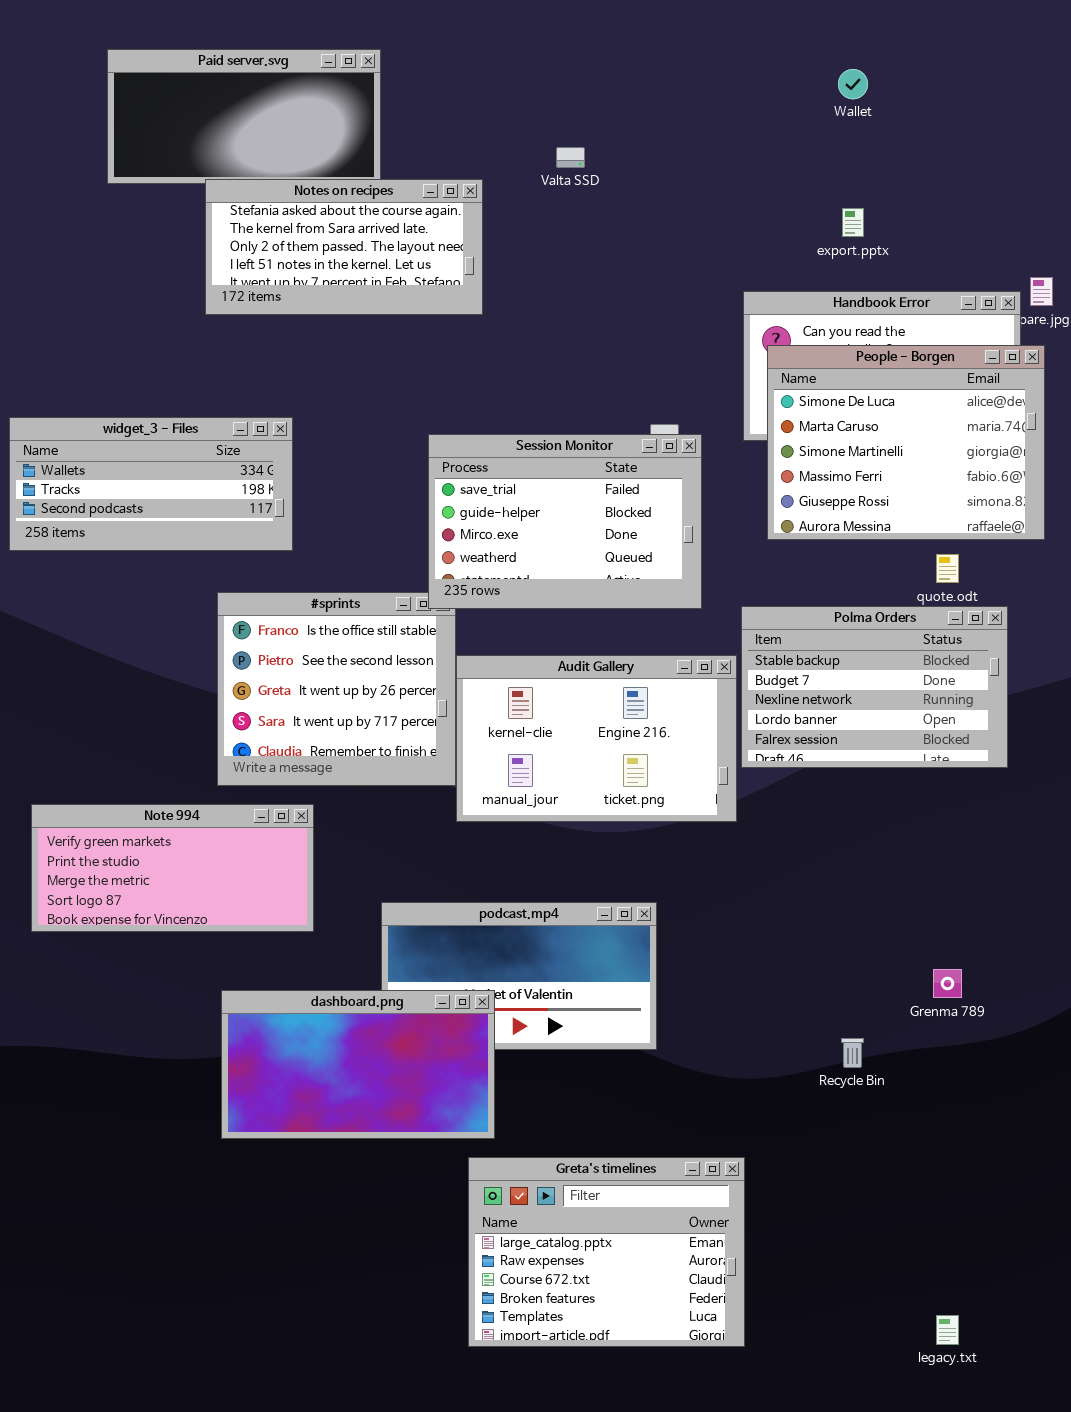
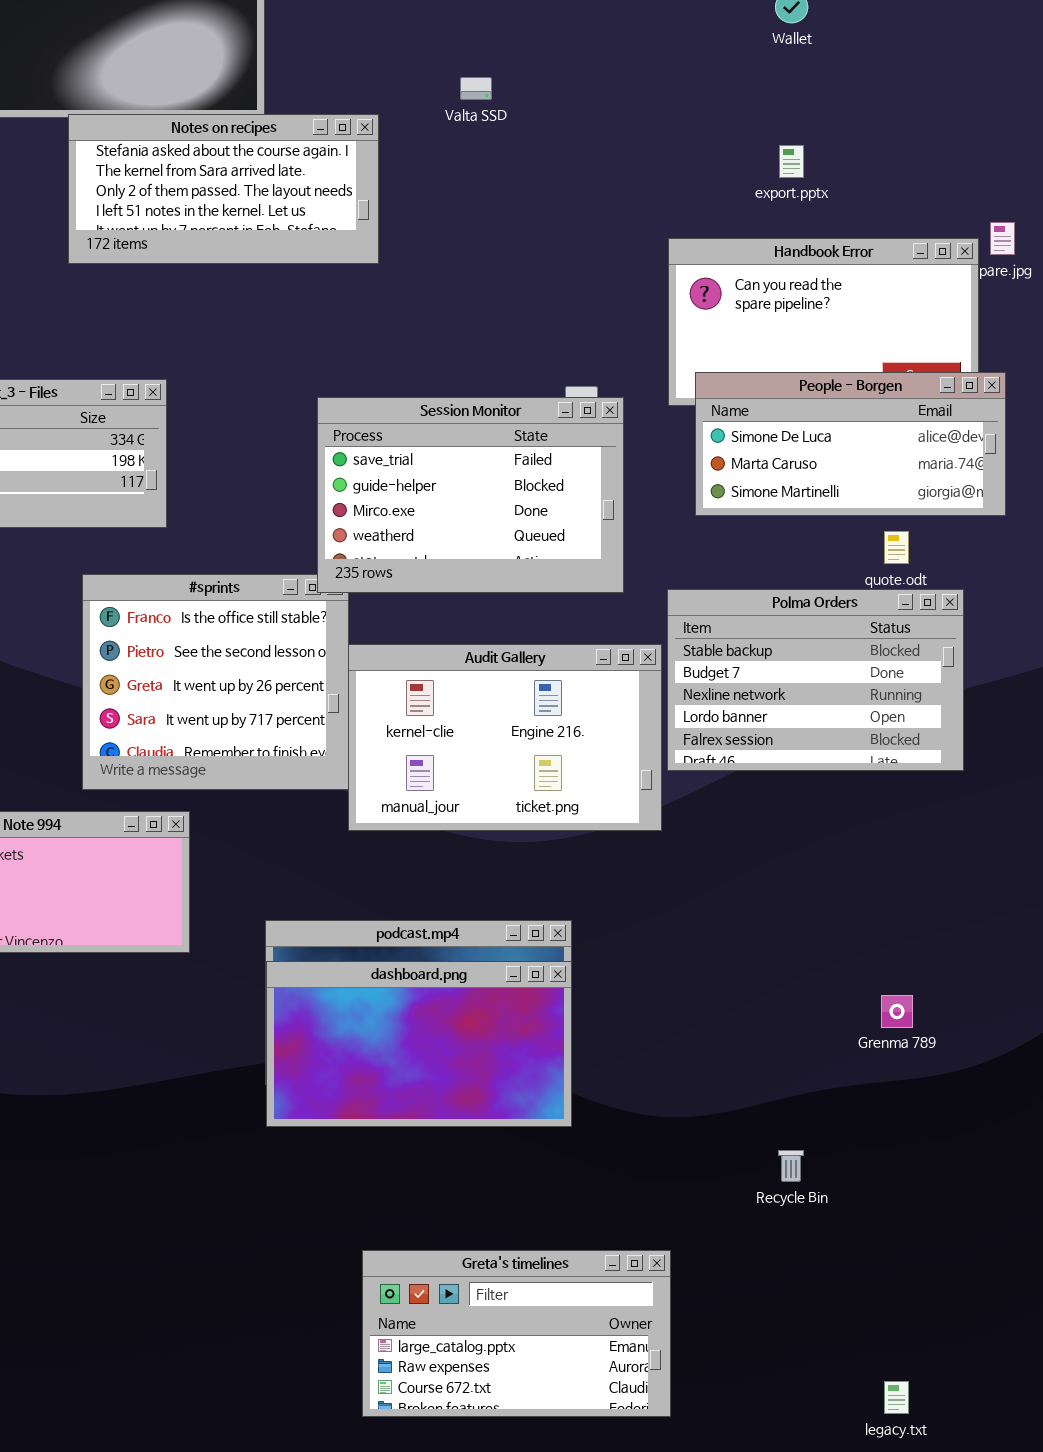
People - Borgen: [767,345,1045,540] -> [695,372,1006,516], resized
dashboard.png: [221,990,495,1139] -> [266,961,572,1127], moved
Recycle Bin: [841,1038,864,1068] -> [778,1150,804,1182], moved
Greta's timelines: [468,1157,745,1347] -> [362,1250,671,1417], resized

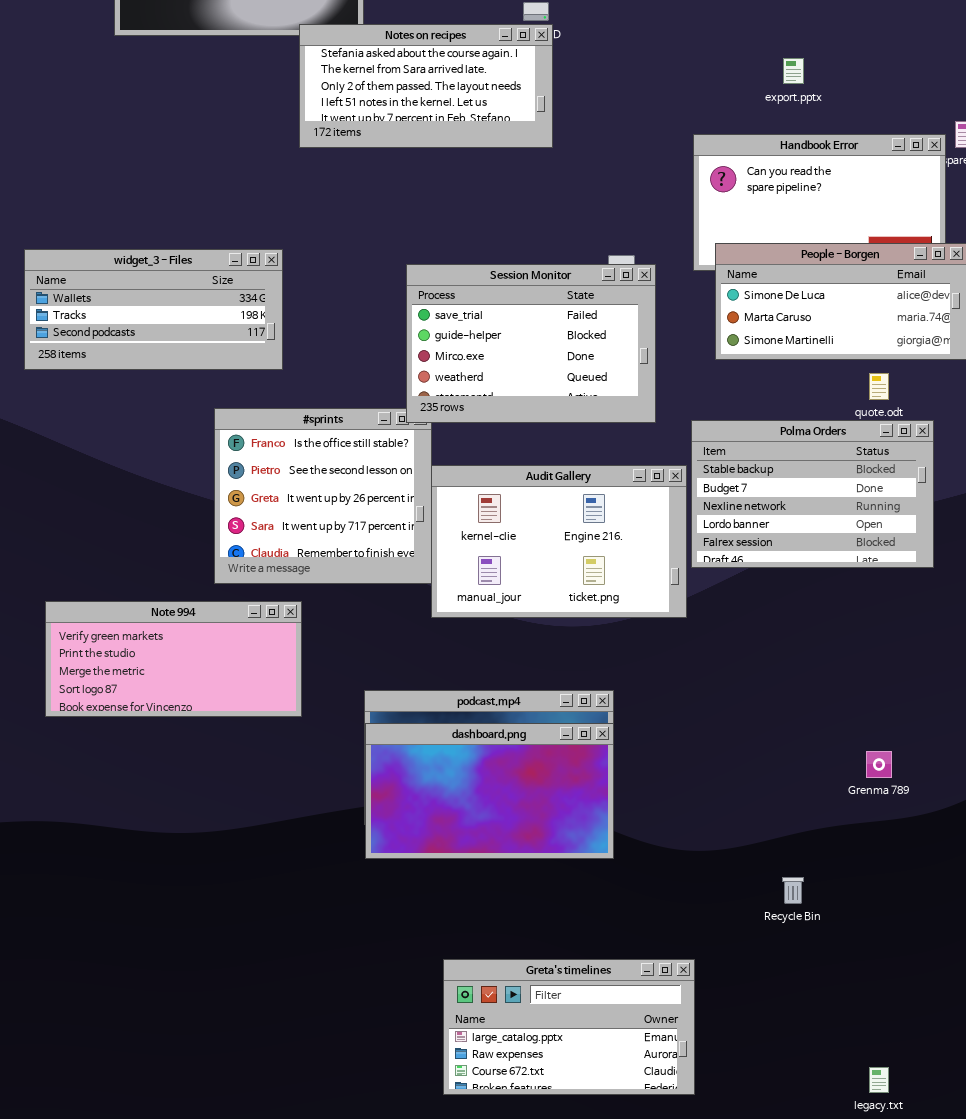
Notes on recipes: [68,114,379,264] -> [299,24,553,148], moved

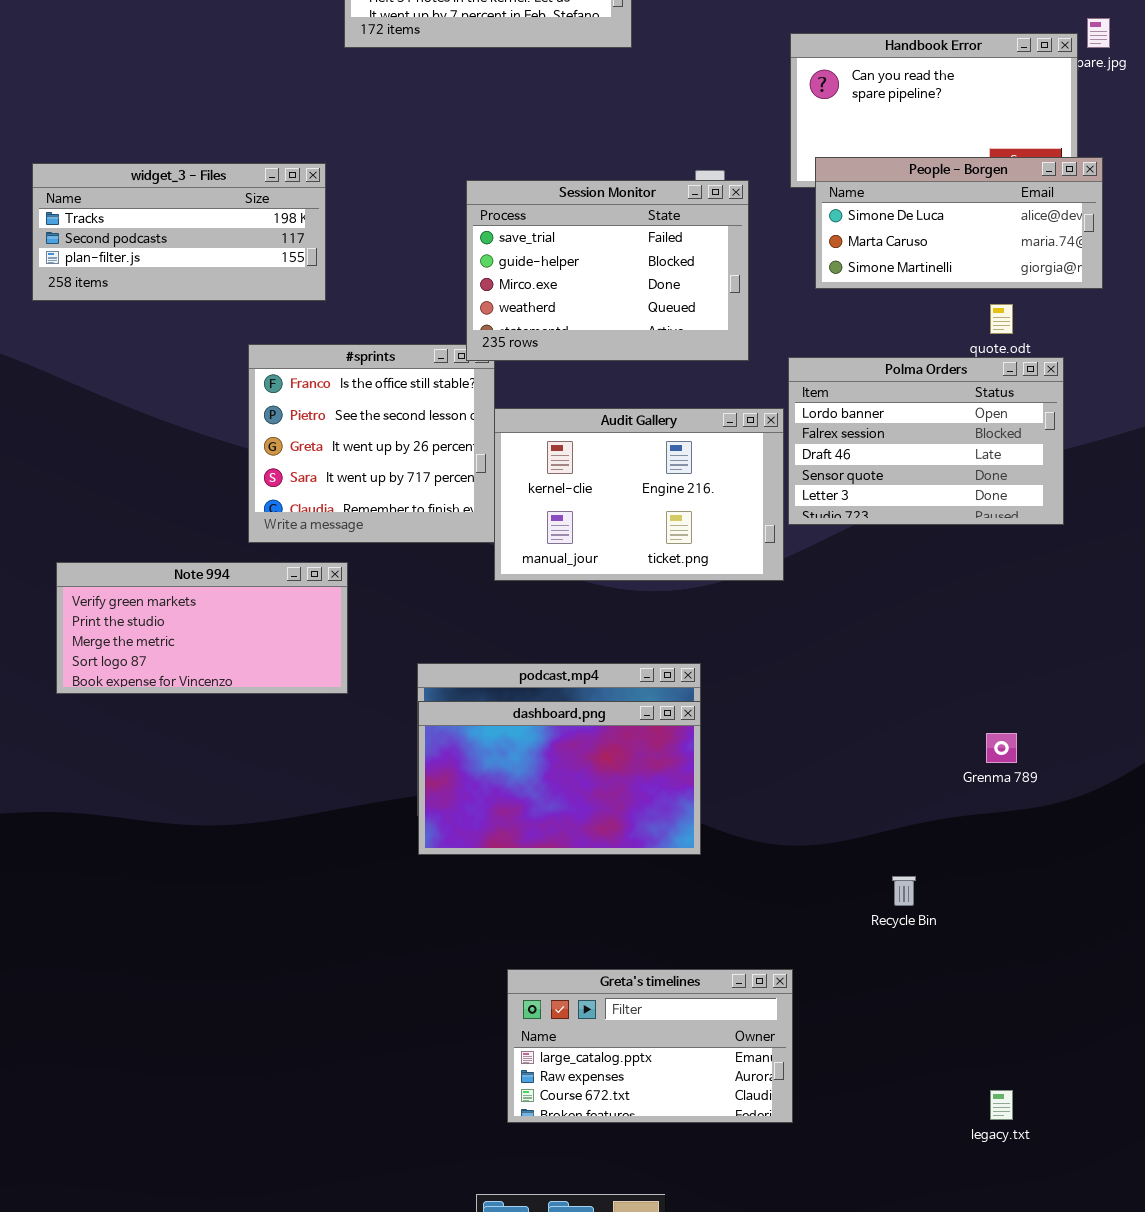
widget_3 - Files: [24,249,283,370] -> [32,163,326,301], scrolled down 1 row
Polma Orders: [691,420,934,568] -> [788,357,1064,525], scrolled down 3 rows

